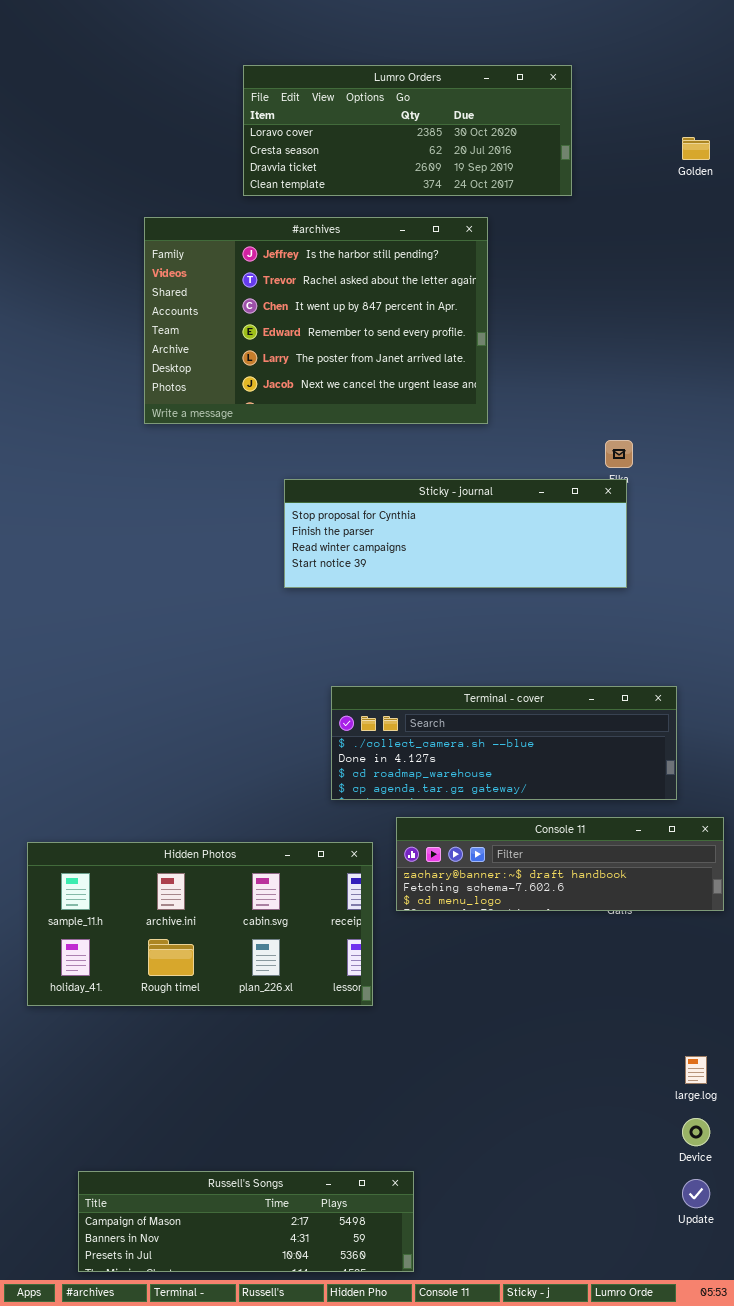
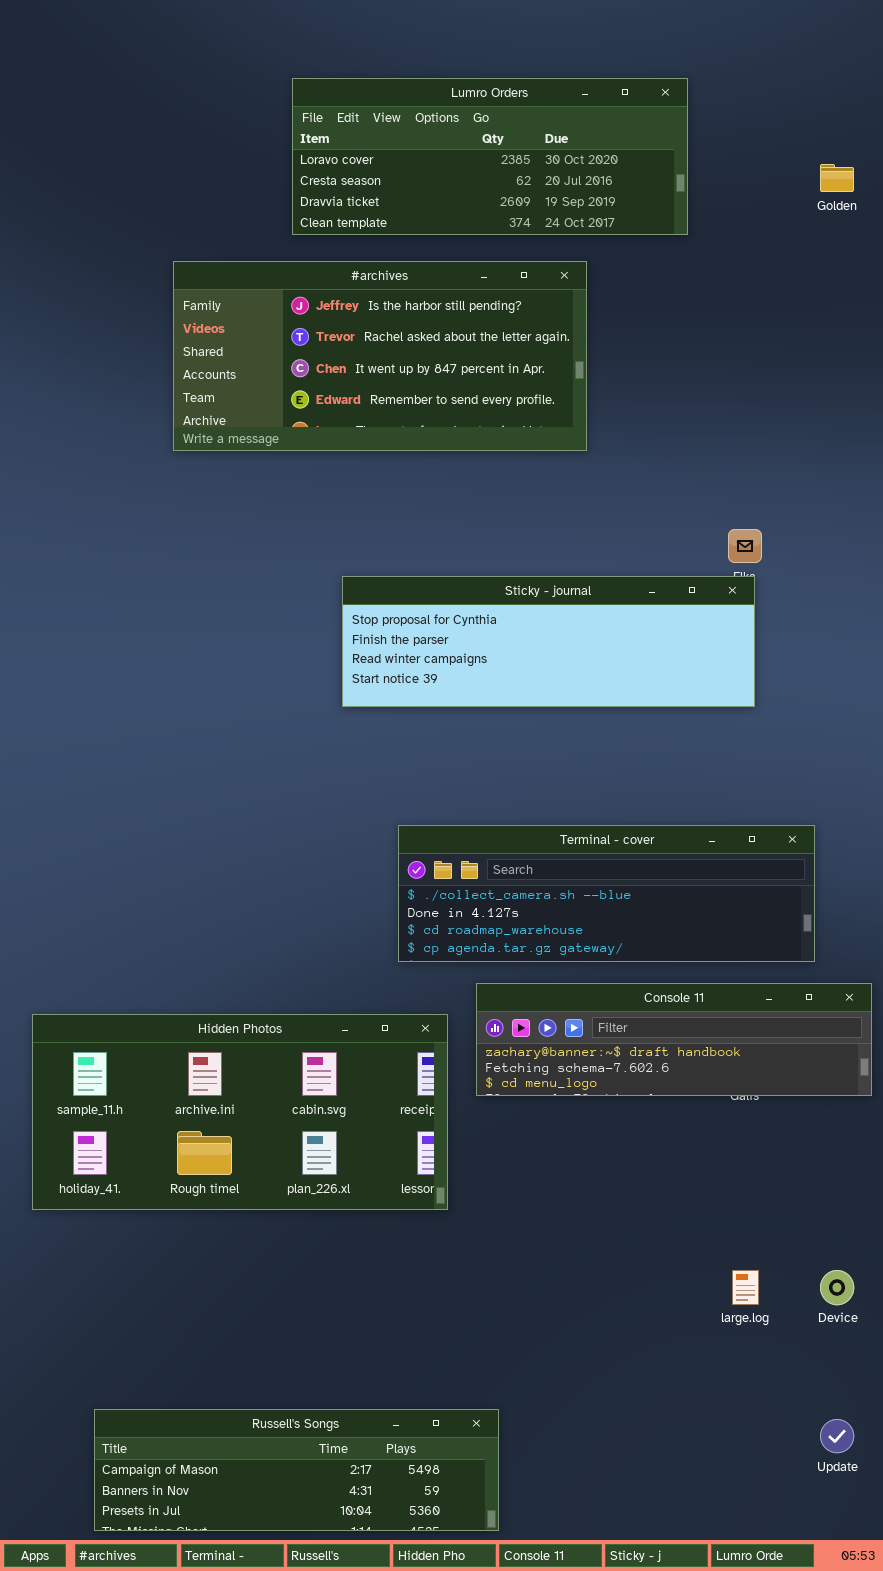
#archives: [144,217,488,424] -> [173,261,587,451], resized
large.log: [685,1056,707,1084] -> [732,1270,759,1305], moved
Device: [682,1118,710,1146] -> [820,1270,854,1305], moved

